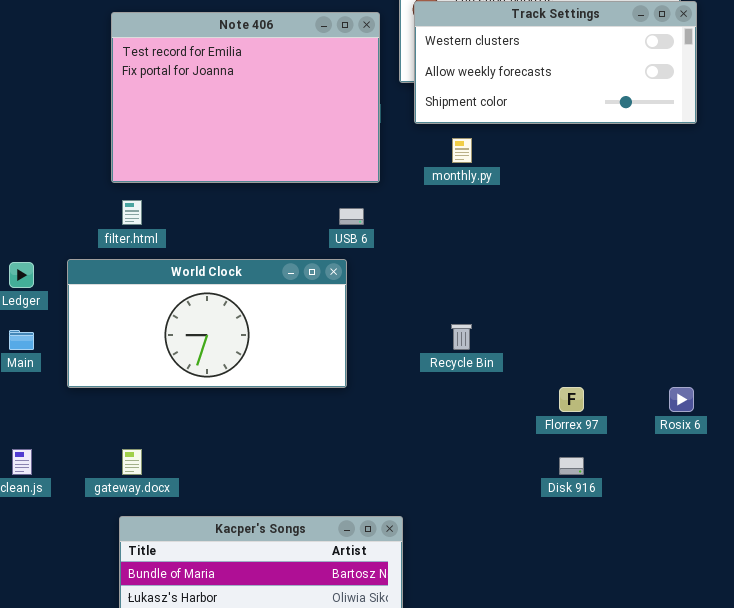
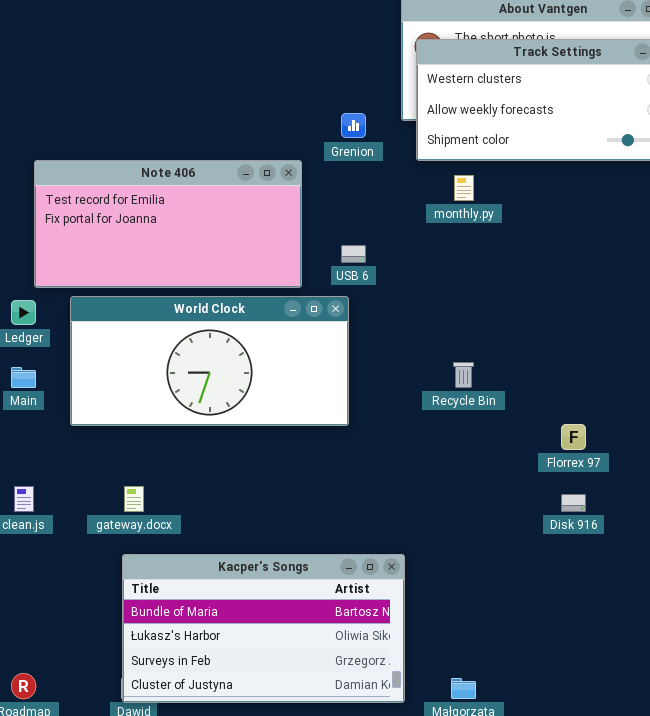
Note 406: [111,12,380,183] -> [34,160,302,288], moved, resized

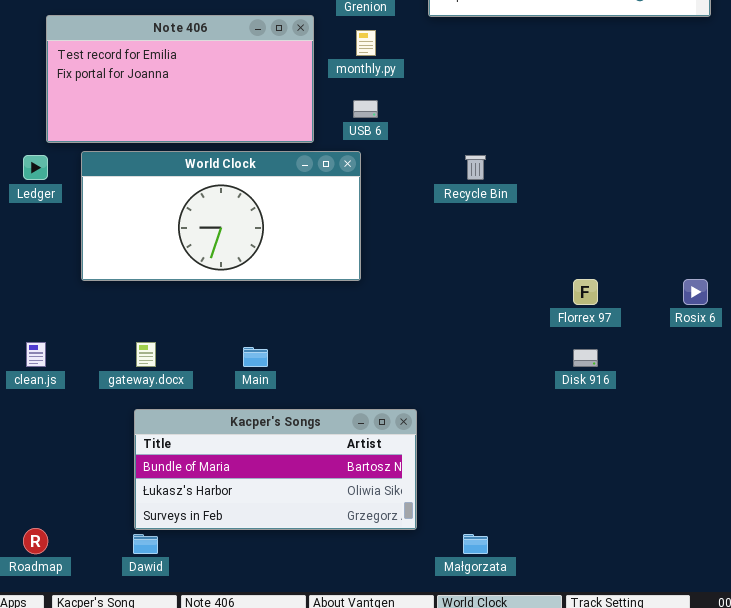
monthly.py: [454,175,474,201] -> [356,30,376,56], moved
Recycle Bin: [453,362,474,388] -> [465,155,486,180], moved
Main: [11,367,36,388] -> [243,347,268,367], moved
Kacper's Songs: [122,554,405,703] -> [134,409,417,530], resized

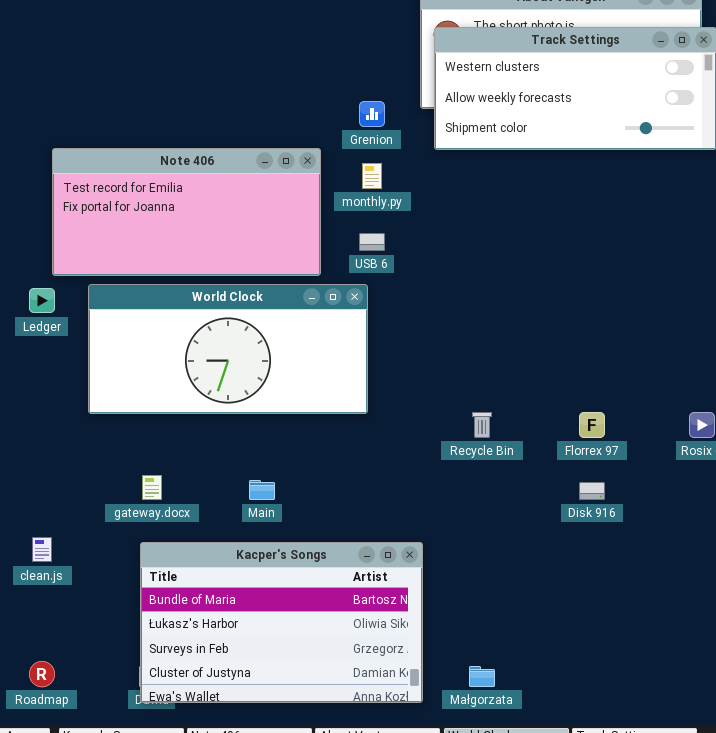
Recycle Bin: [465,155,486,180] -> [472,412,492,438], moved
clean.js: [26,342,46,367] -> [32,537,52,562], moved
Kacper's Songs: [134,409,417,530] -> [140,542,423,703], resized

